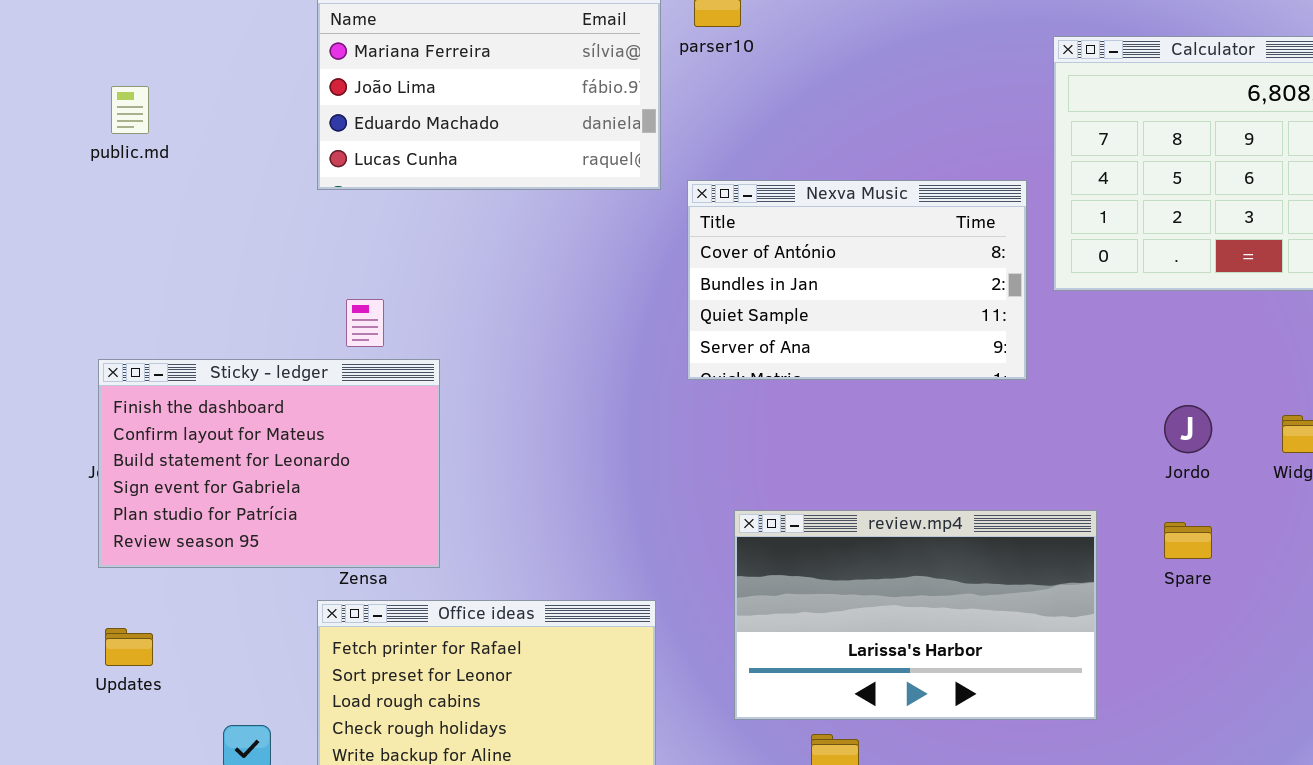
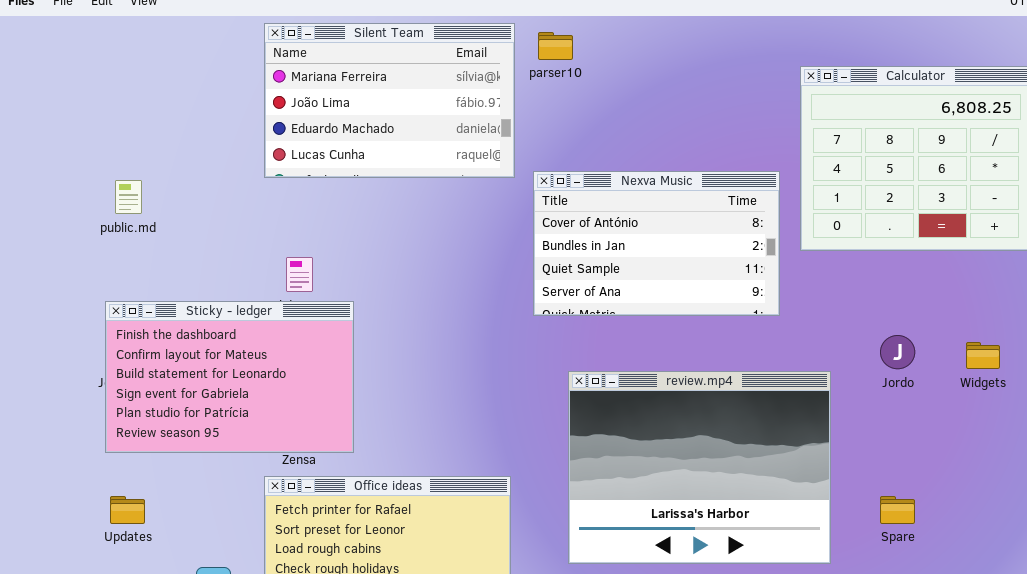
public.md: [111,86,149,134] -> [115,180,142,214], moved
review.mp4: [734,510,1097,720] -> [568,371,831,564], resized
Spare: [1164,522,1212,559] -> [880,496,915,524], moved

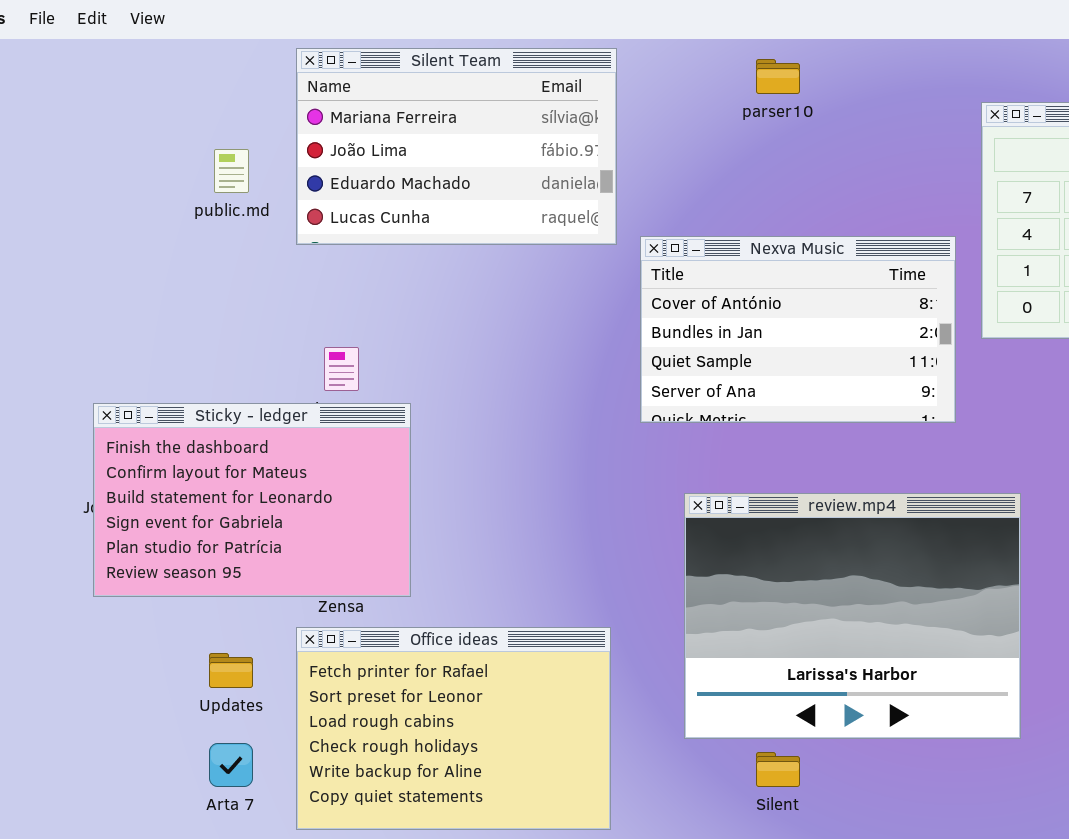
parser10: [538,32,573,60] -> [756,59,800,94], moved
public.md: [115,180,142,214] -> [214,149,249,193], moved
Updates: [110,496,145,524] -> [209,653,253,688], moved

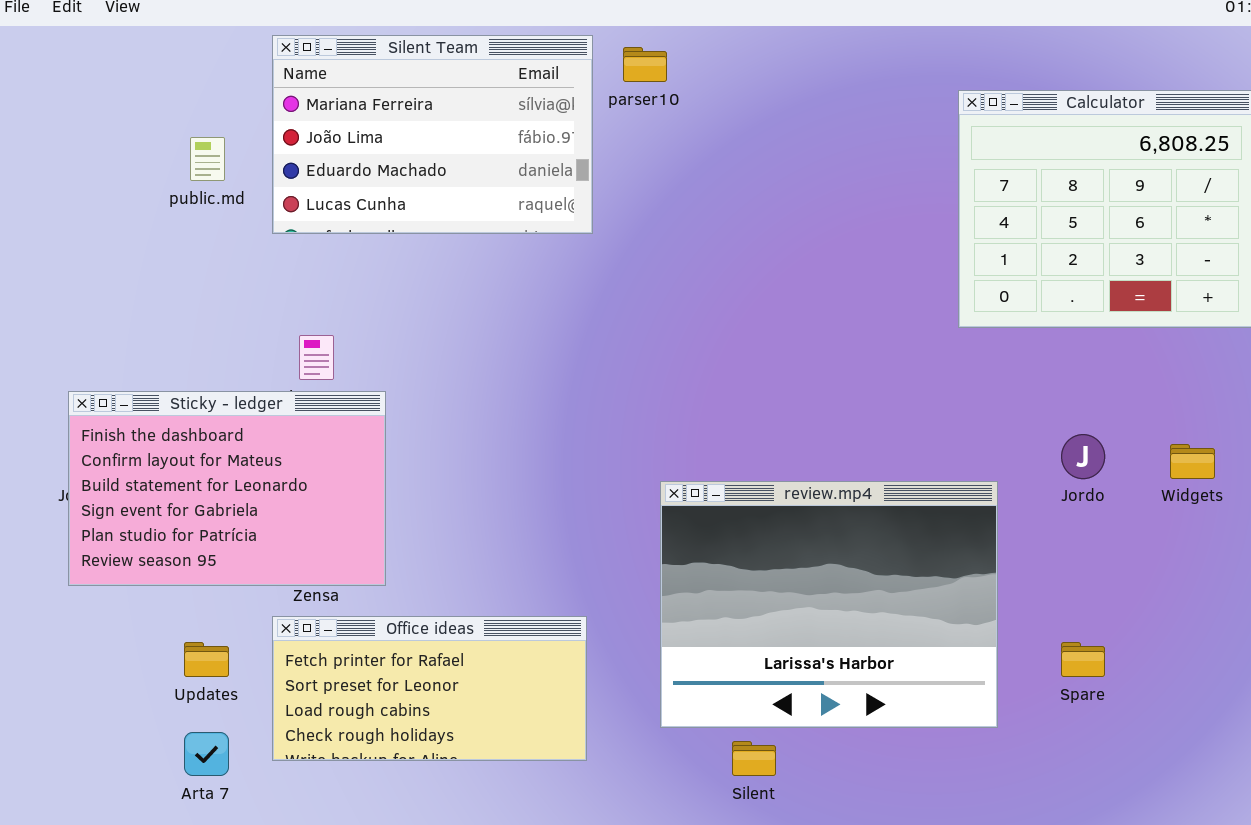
parser10: [756,59,800,94] -> [623,47,667,82], moved
Nexva Music: [640,236,956,423] -> none, closed
Office ideas: [296,627,611,830] -> [272,616,587,761], resized

